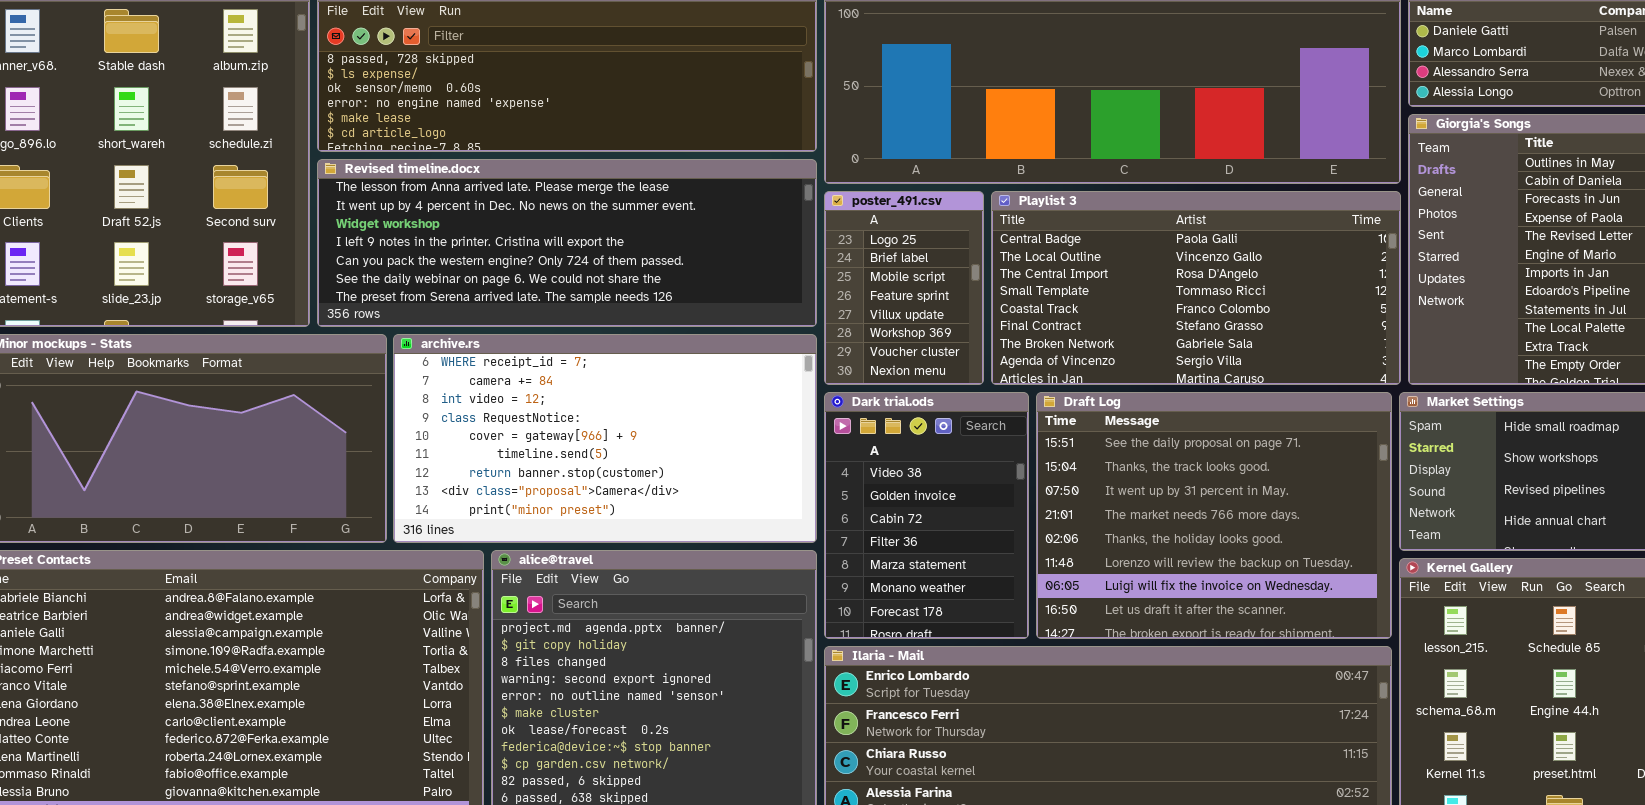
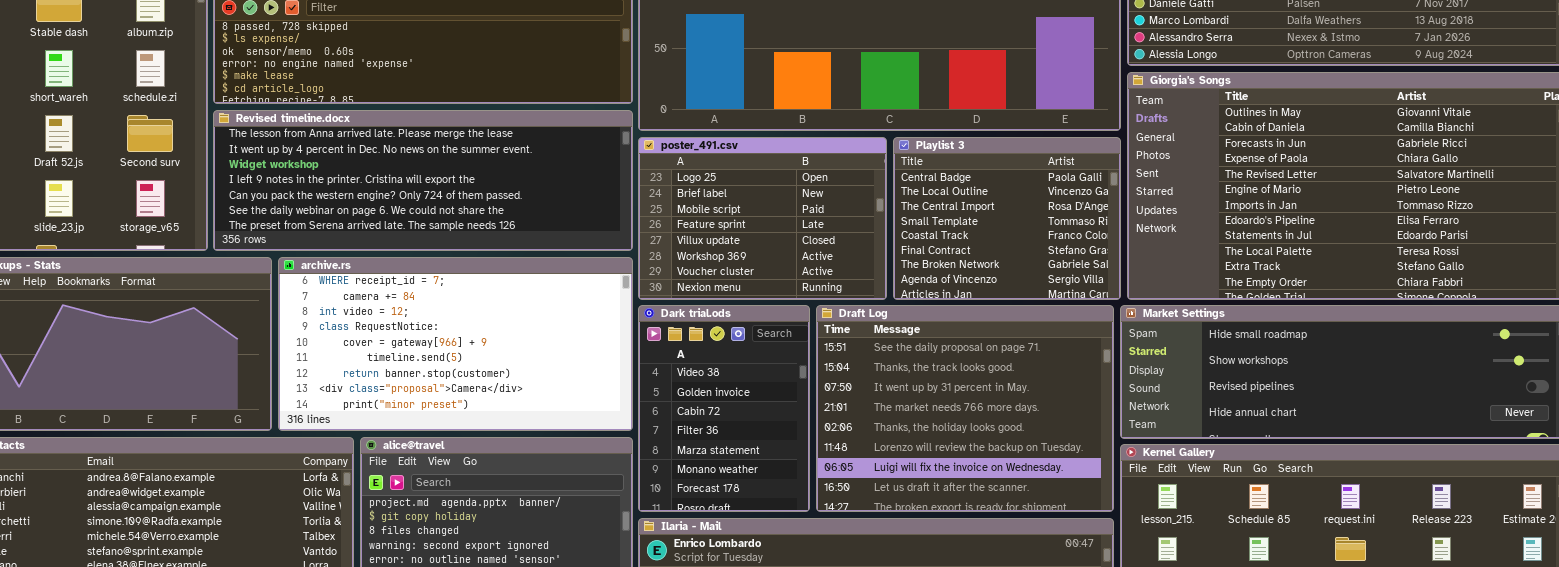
poster_491.csv: [824,191,984,385] -> [638,137,887,300], resized
Playlist 3: [991,191,1401,385] -> [893,137,1121,300], resized

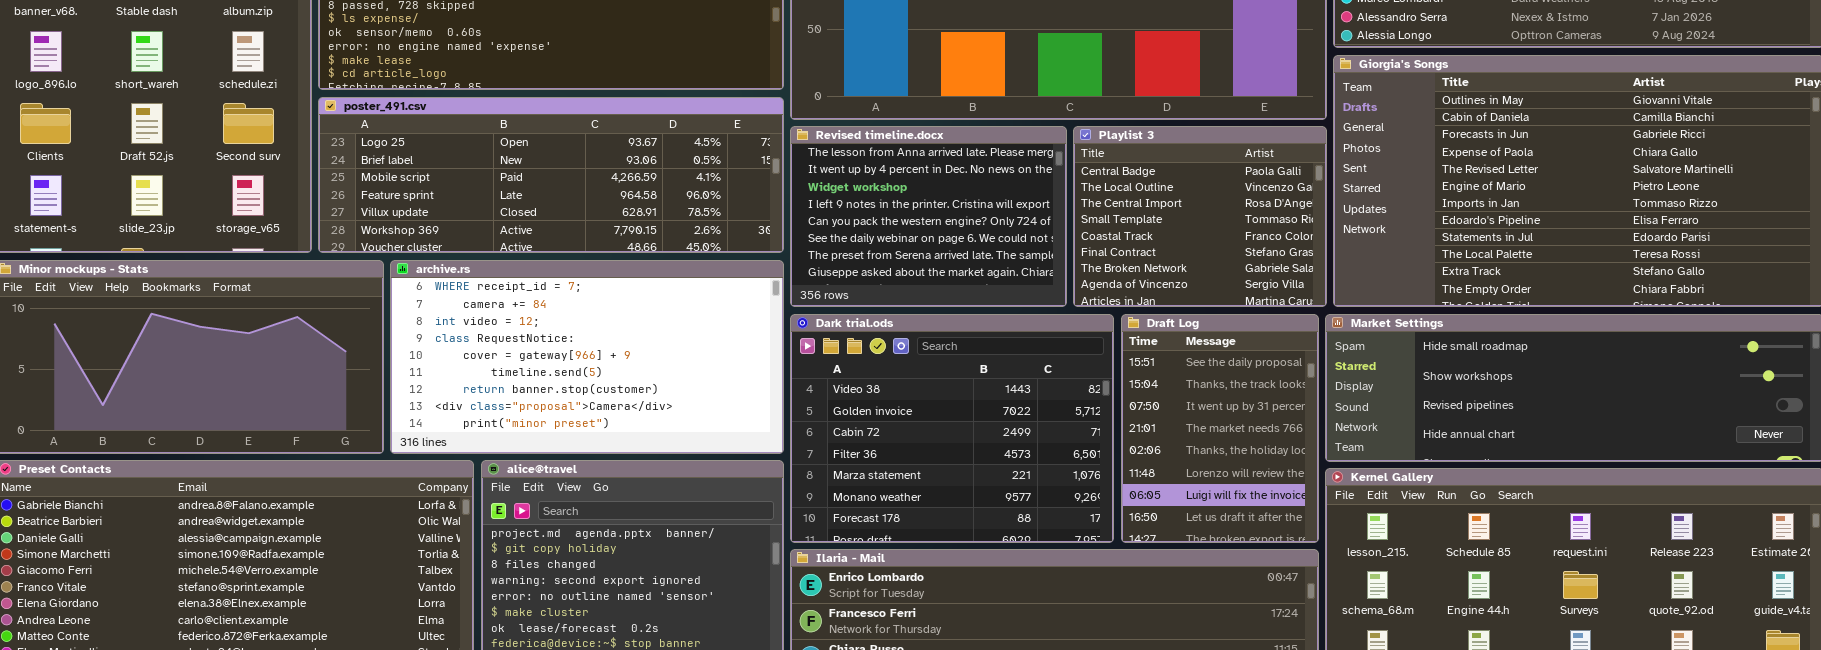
Revised timeline.docx: [213,110,633,251] -> [790,126,1067,307], moved, resized
poster_491.csv: [638,137,887,300] -> [318,97,784,253], moved, resized
Dark trial.ods: [638,305,810,512] -> [790,314,1114,543], resized
Draft Log: [816,305,1114,512] -> [1121,314,1319,543], resized

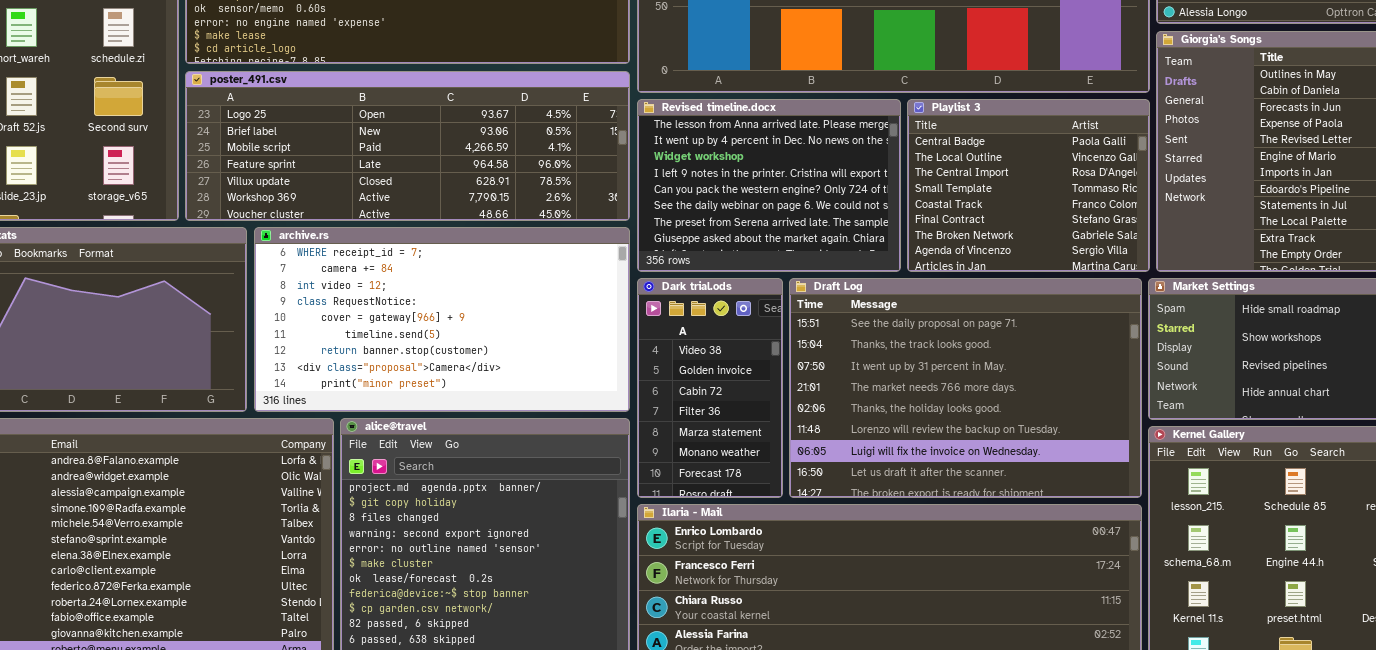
Dark trial.ods: [790,314,1114,543] -> [637,278,783,498], resized
Draft Log: [1121,314,1319,543] -> [789,278,1142,498], resized

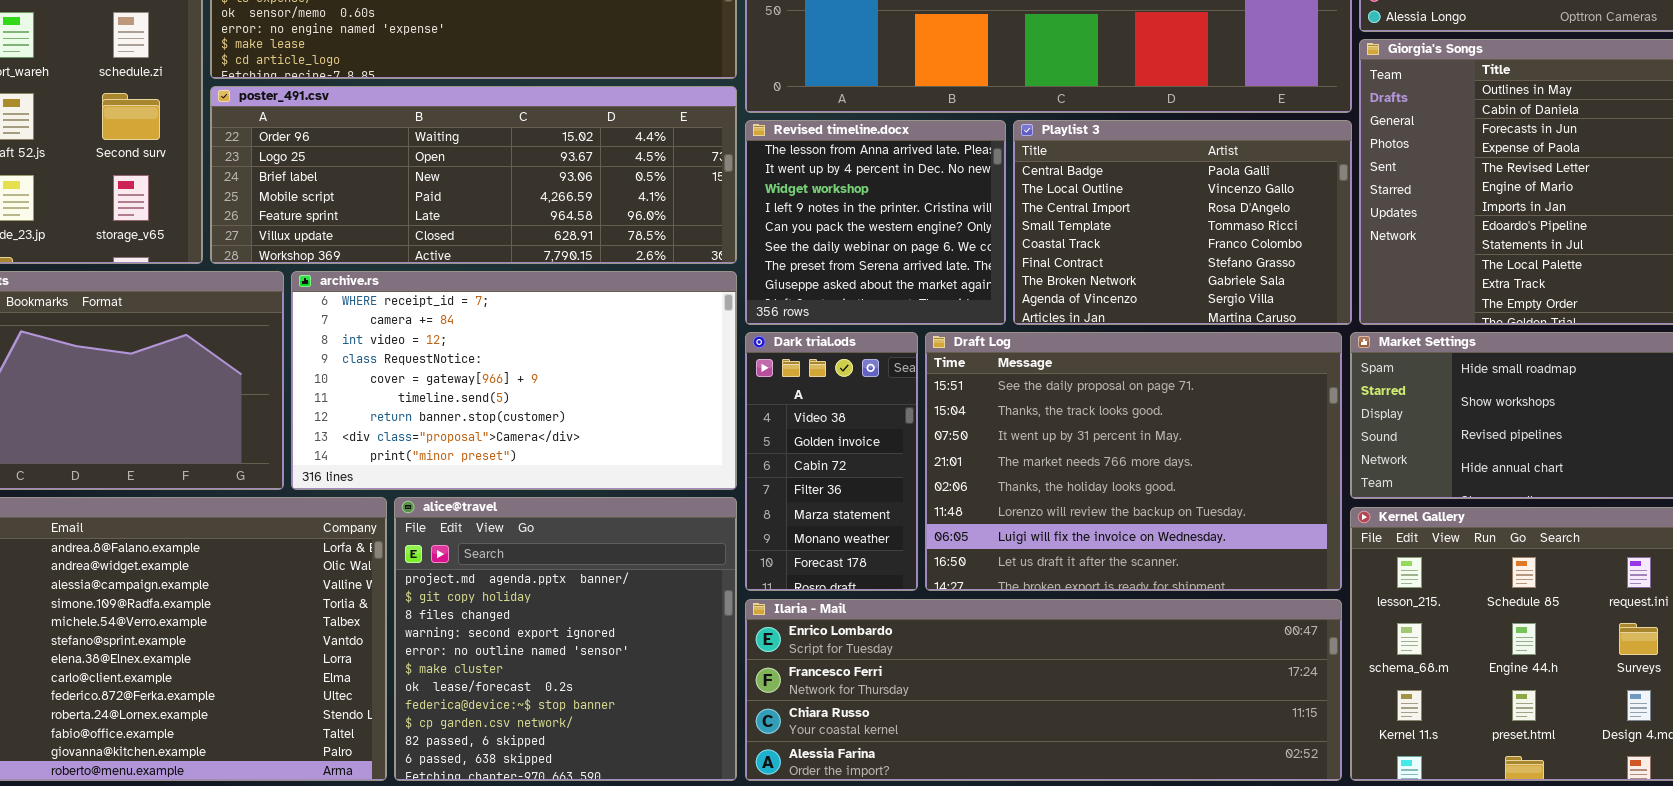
poster_491.csv: [185,71,630,221] -> [210,86,737,264], scrolled up 1 row
Revised timeline.docx: [637,99,901,272] -> [745,120,1006,325], resized
Playlist 3: [907,99,1150,272] -> [1013,120,1352,325], resized

